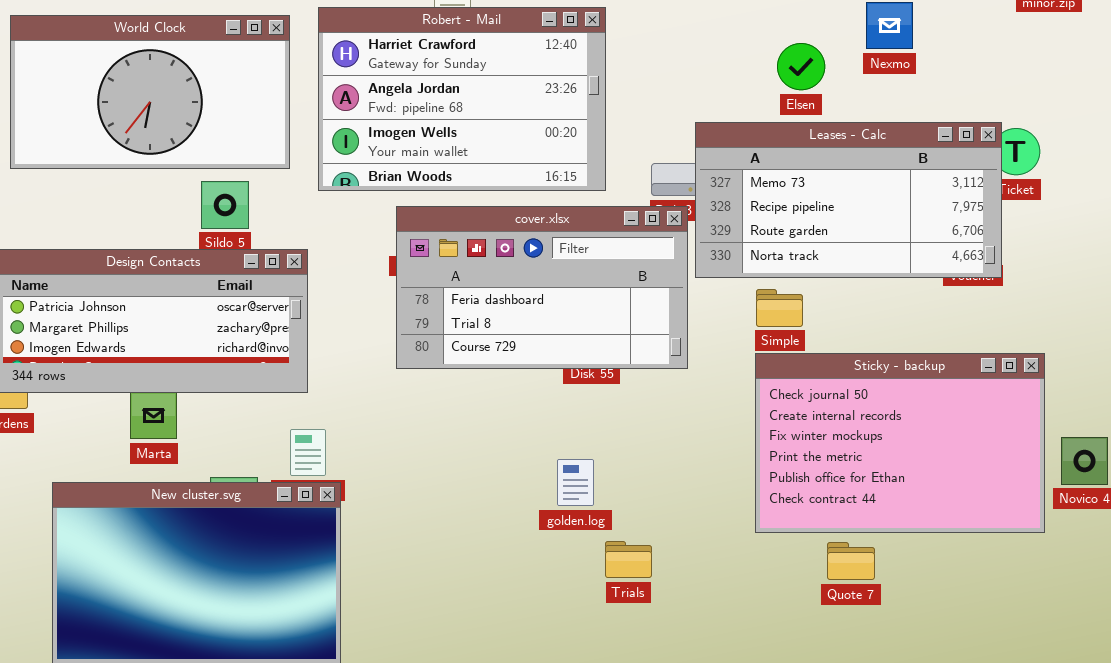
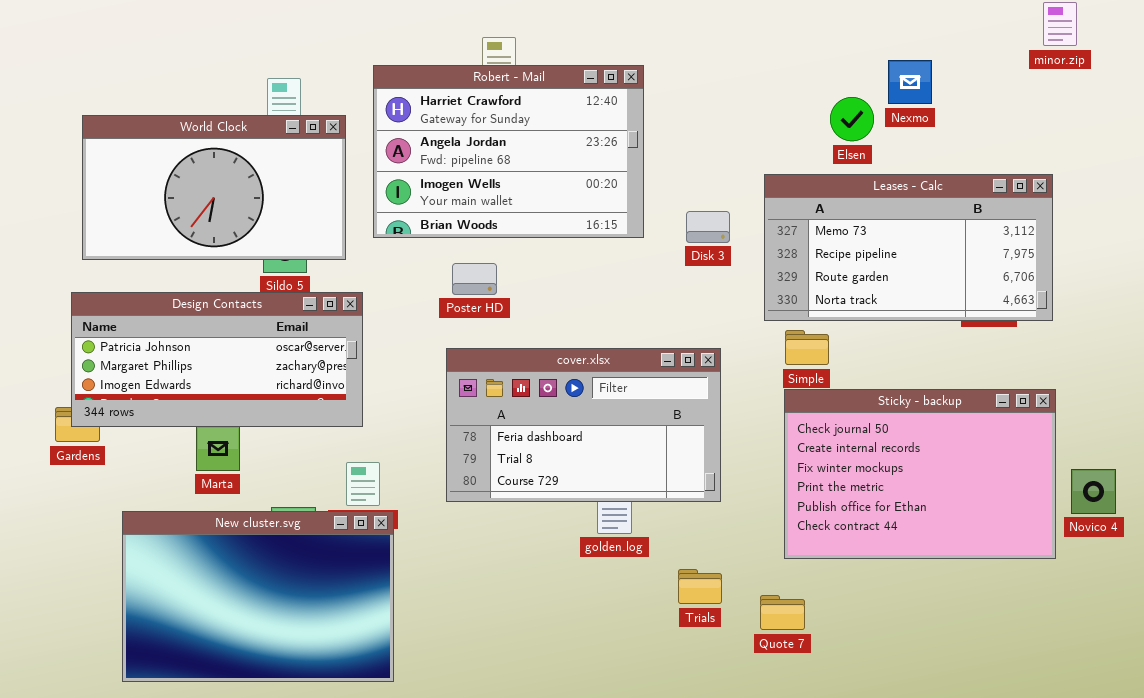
World Clock: [10,15,290,169] -> [82,115,346,260], moved
Elsen: [777,43,825,90] -> [830,97,874,141], moved
Leases - Calc: [695,122,1002,278] -> [764,174,1053,321], moved
cover.xlsx: [396,206,688,369] -> [446,348,721,502], moved
Trials: [605,541,652,578] -> [678,569,722,604], moved
Quote 7: [827,542,875,580] -> [760,595,805,630], moved

